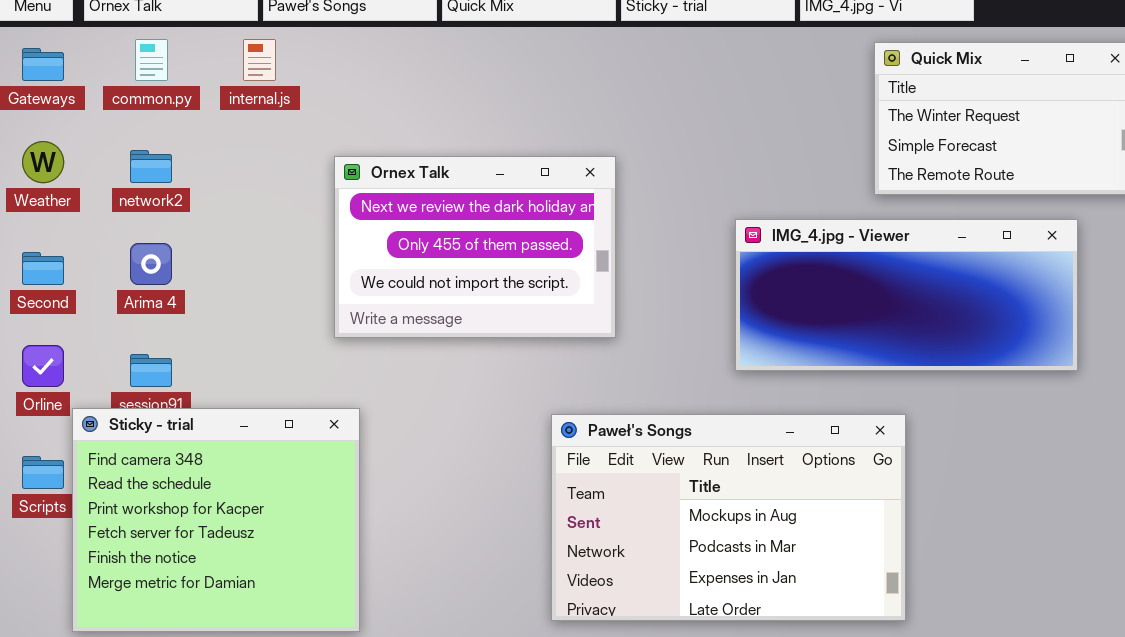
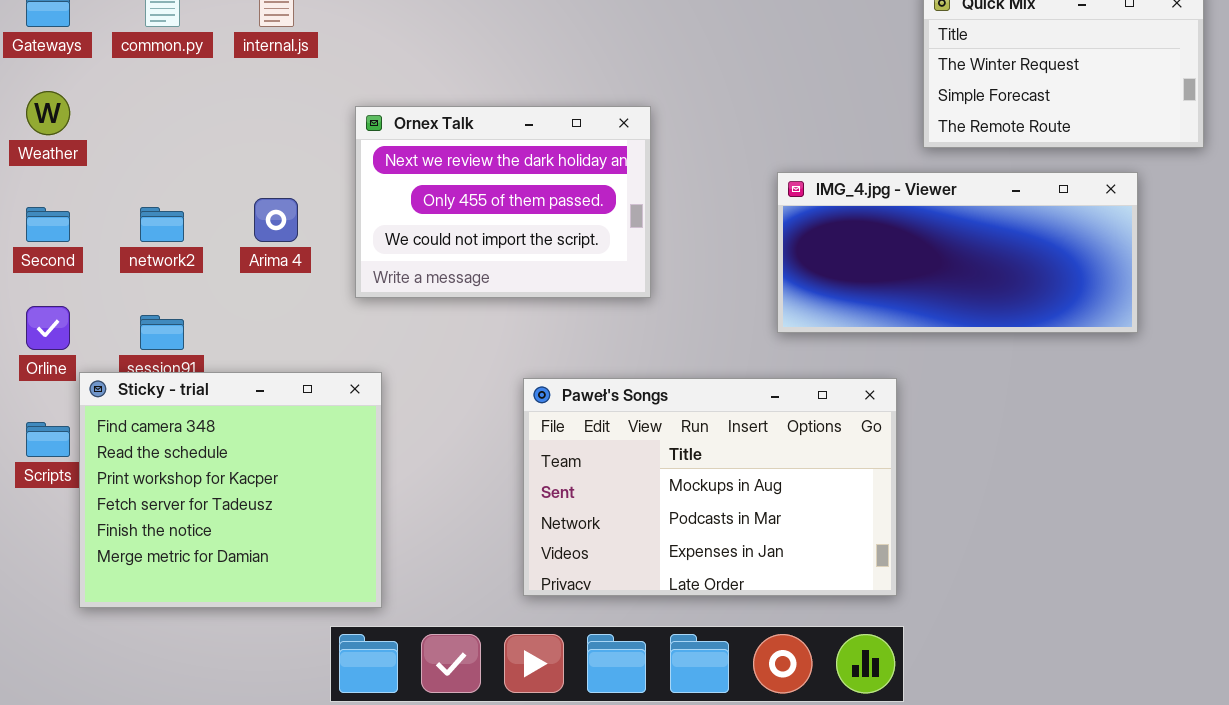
network2: [130,150,172,183] -> [140,207,184,242], moved
Arima 4: [130,243,172,285] -> [254,198,298,242], moved
Paweł's Songs: [551,414,906,621] -> [523,378,897,596], moved

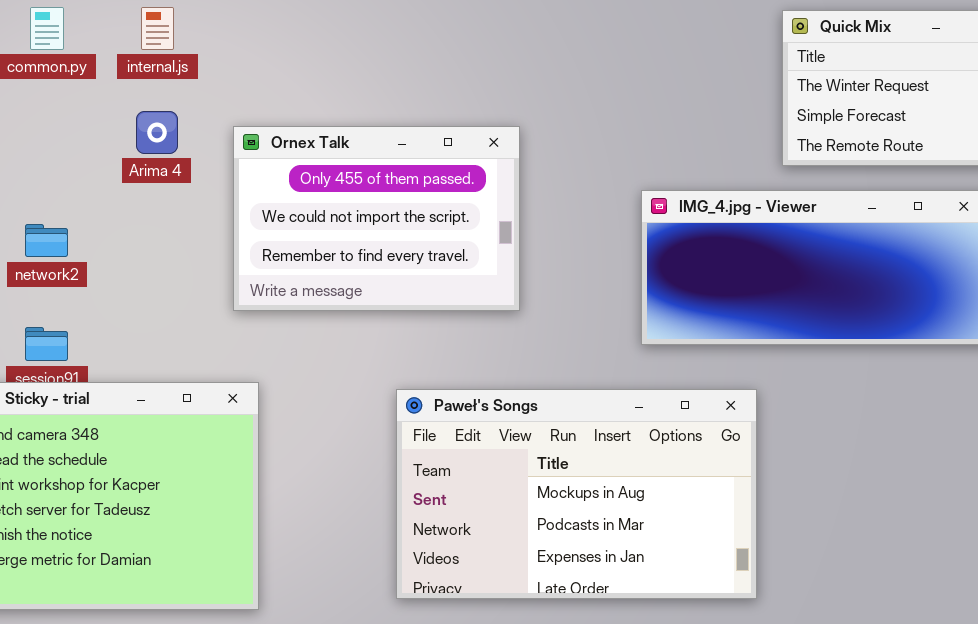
Ornex Talk: [355,106,651,298] -> [233,126,520,311], scrolled down 1 row
Arima 4: [254,198,298,242] -> [136,111,178,154], moved

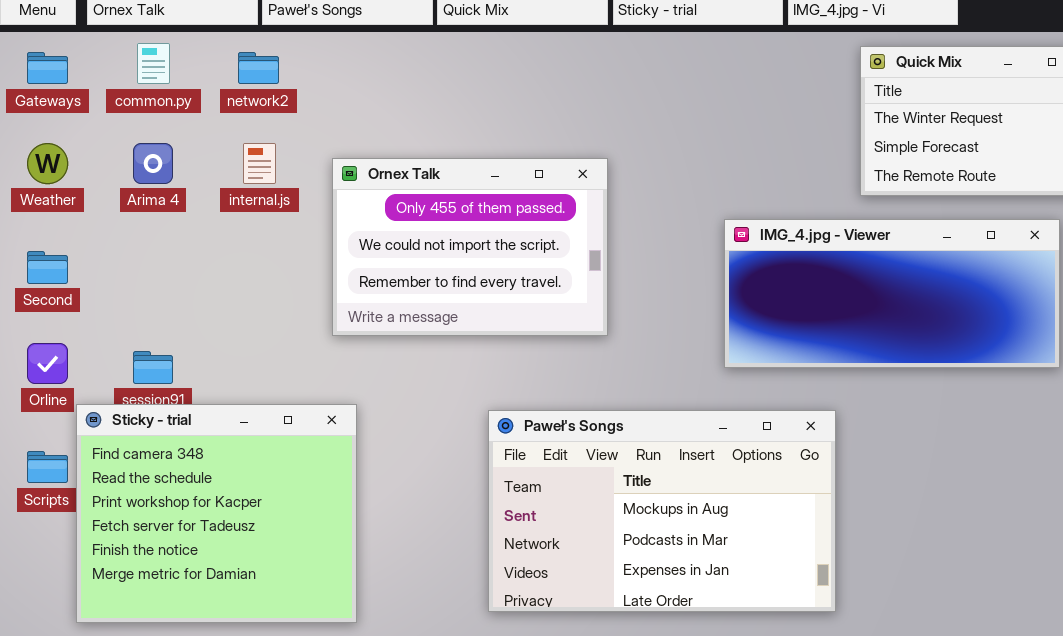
internal.js: [141,7,174,50] -> [243,143,276,184], moved
Arima 4: [136,111,178,154] -> [133,143,173,184], moved
network2: [25,224,68,257] -> [238,52,279,84], moved

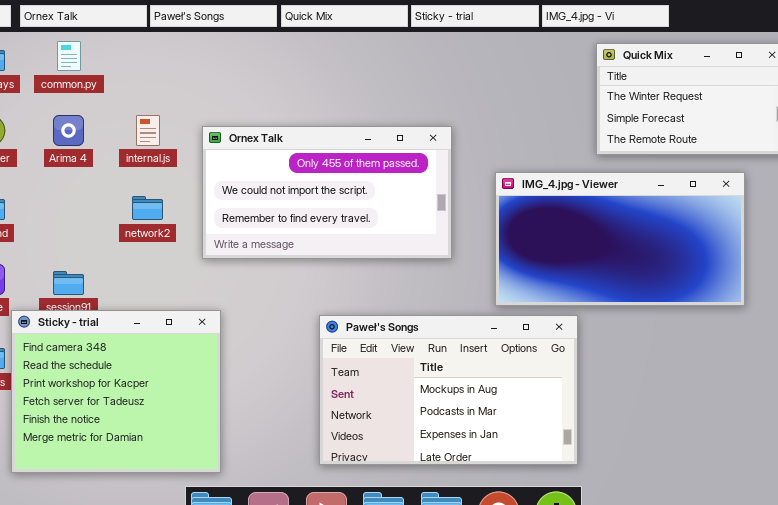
network2: [238,52,279,84] -> [132,196,163,220], moved
Ornex Talk: [332,158,608,336] -> [202,126,452,259], resized
IMG_4.jpg - Viewer: [724,219,1060,368] -> [495,172,745,306], resized

